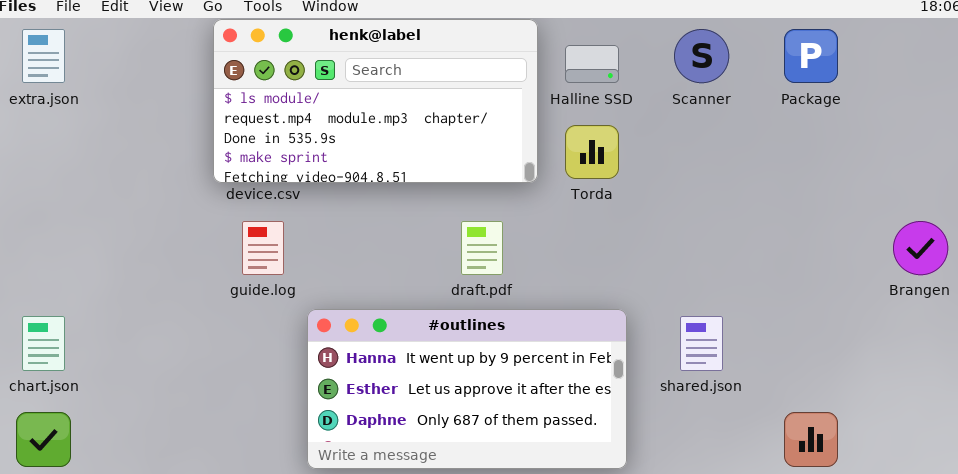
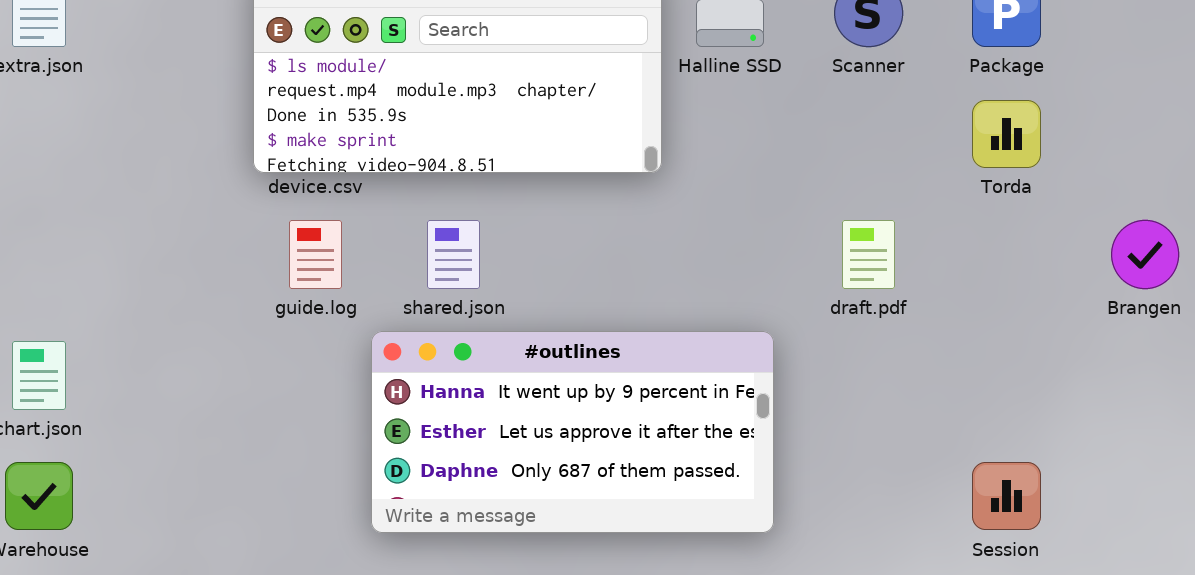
Torda: [565,125,619,179] -> [972,100,1041,168], moved
draft.pdf: [461,221,503,275] -> [842,220,895,289], moved
shared.json: [680,316,723,371] -> [427,220,480,289], moved

